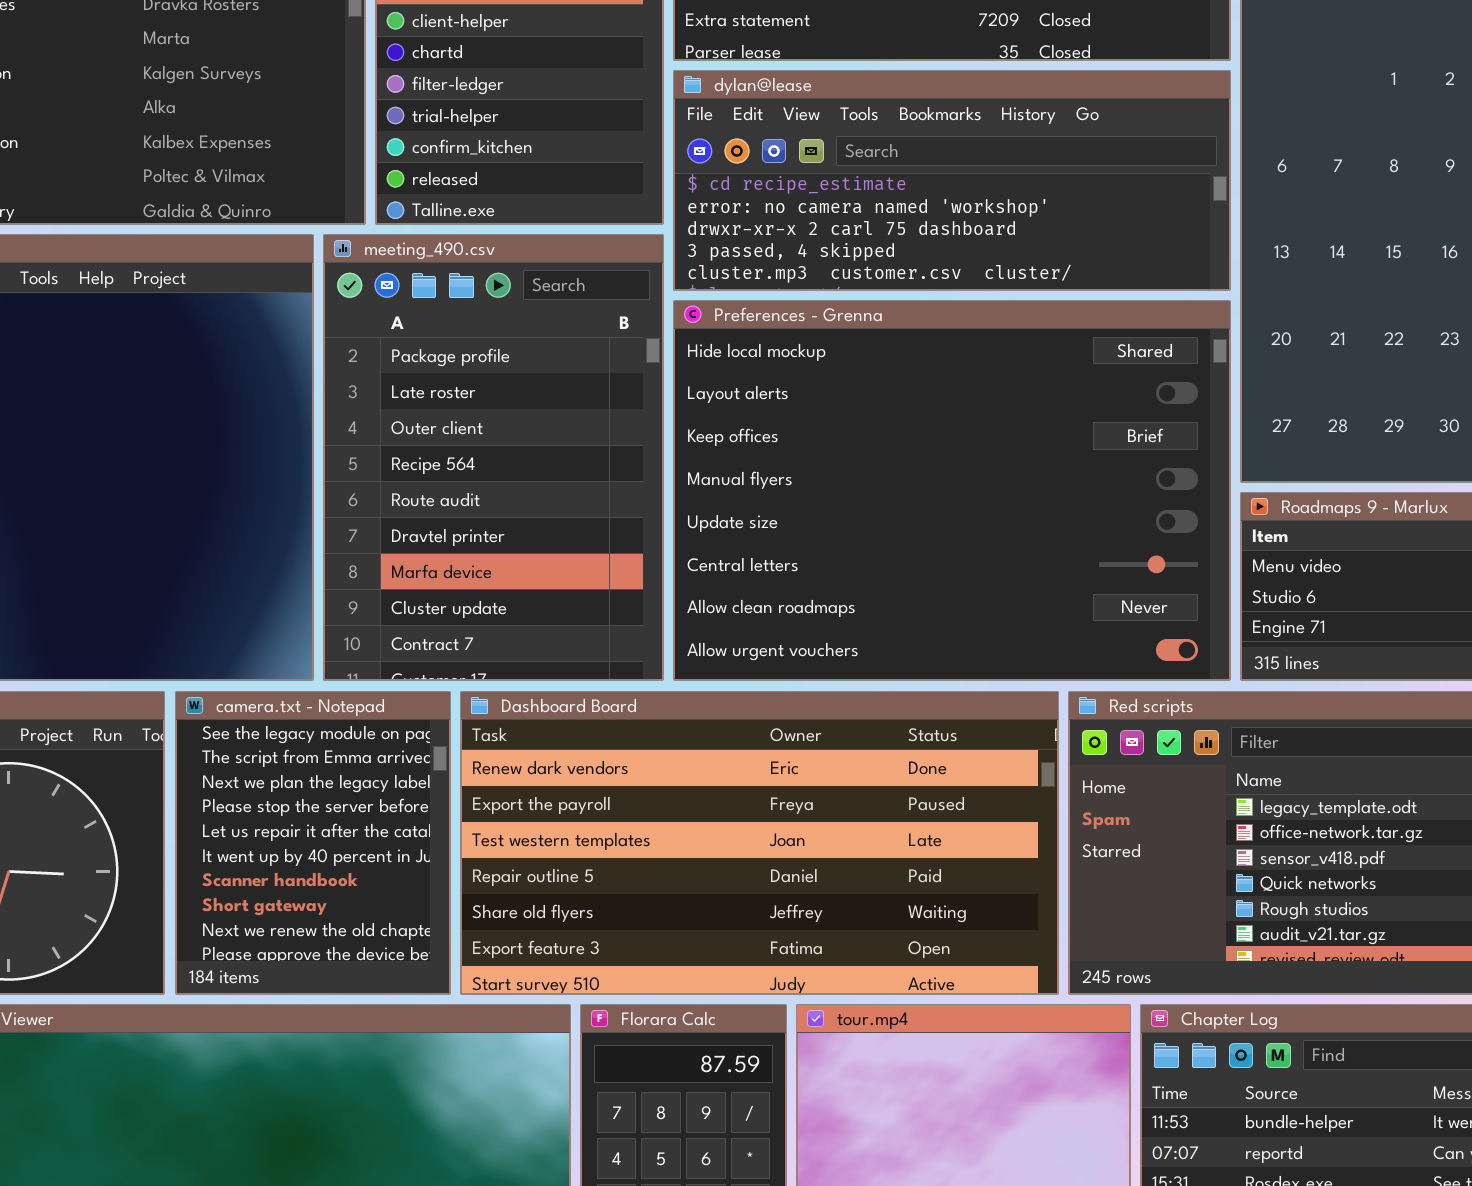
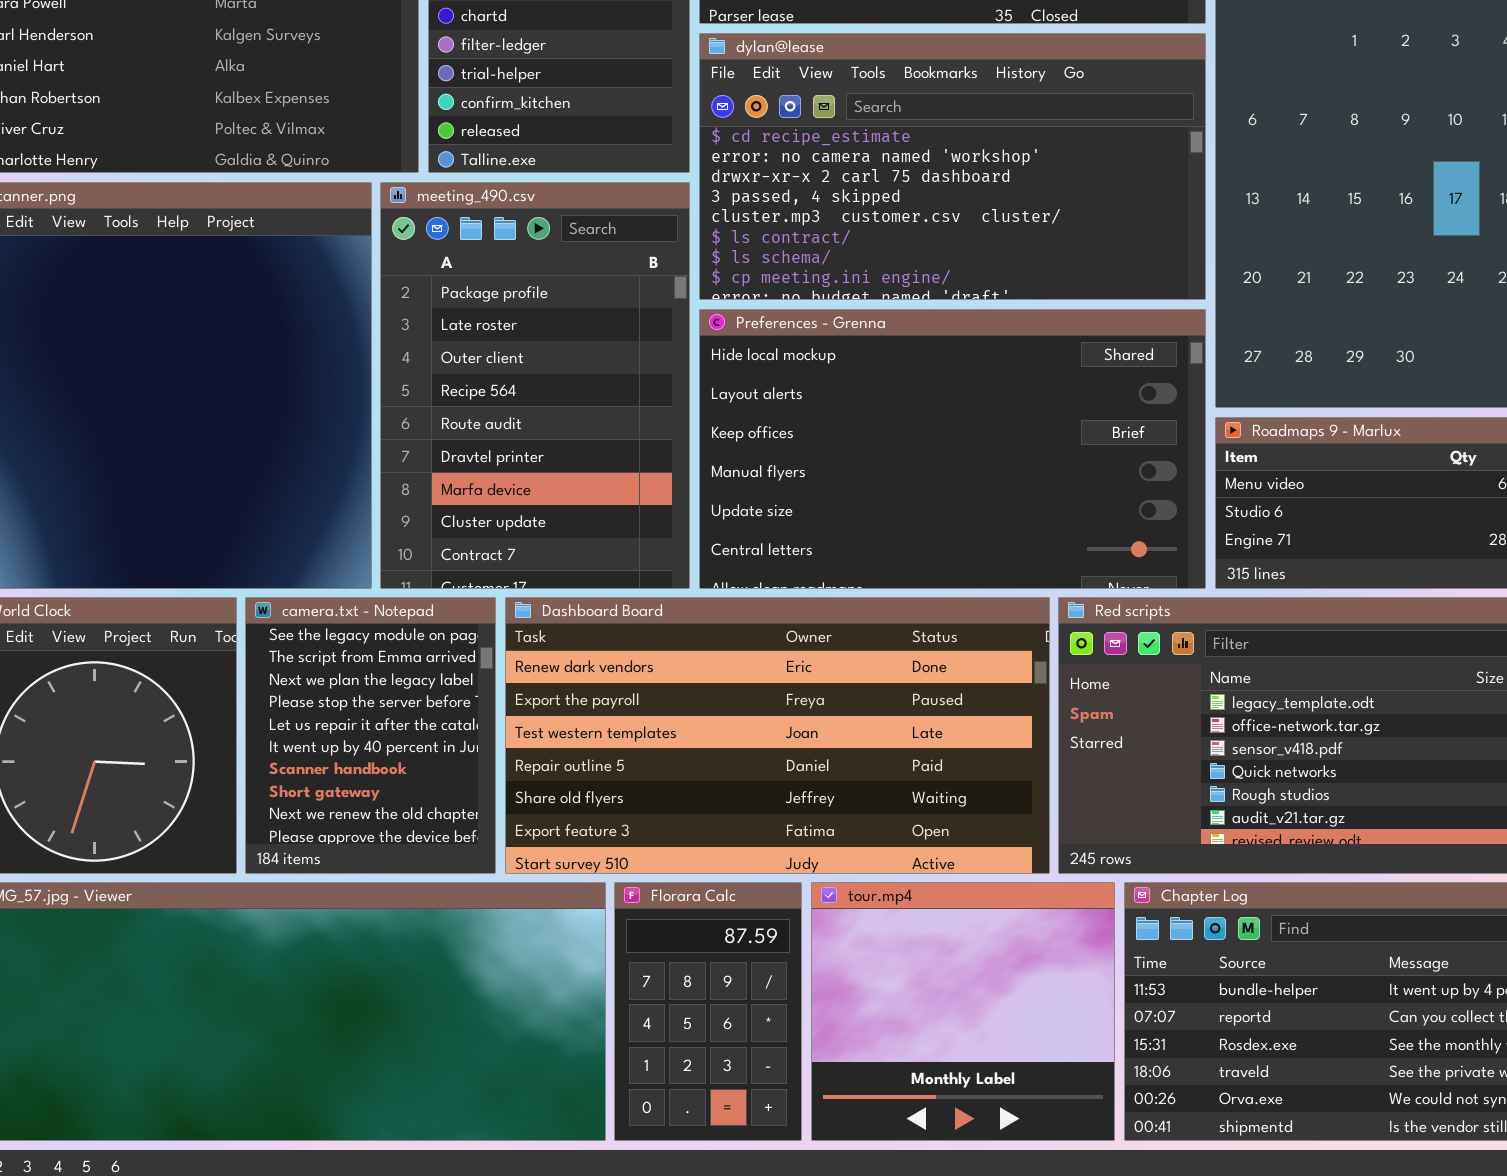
dylan@lease: [673,70,1231,291] -> [699,33,1206,300], resized
Preferences - Grenna: [673,300,1231,681] -> [699,309,1206,589], resized

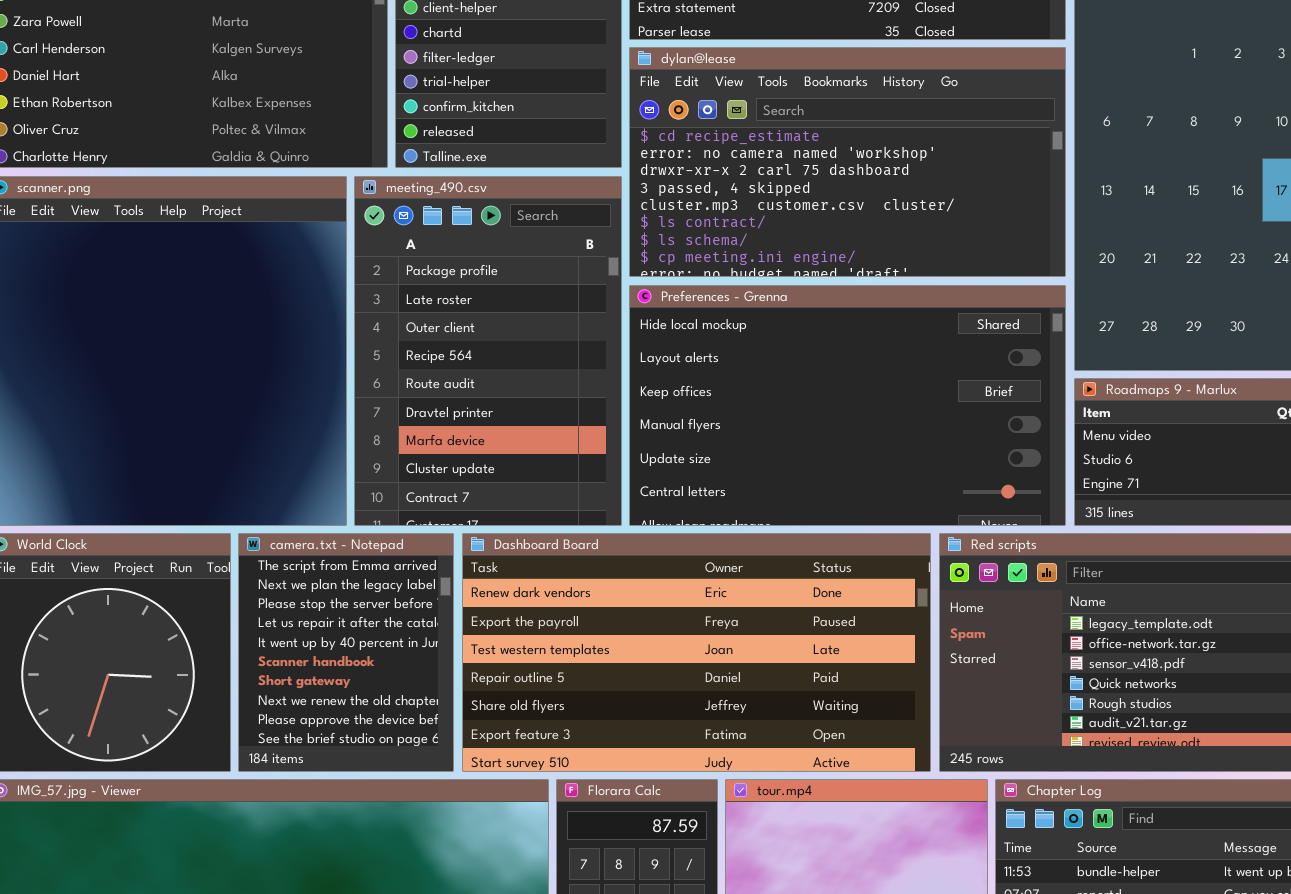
camera.txt - Notepad: [245,597,496,874] -> [238,533,454,772], scrolled down 1 row

